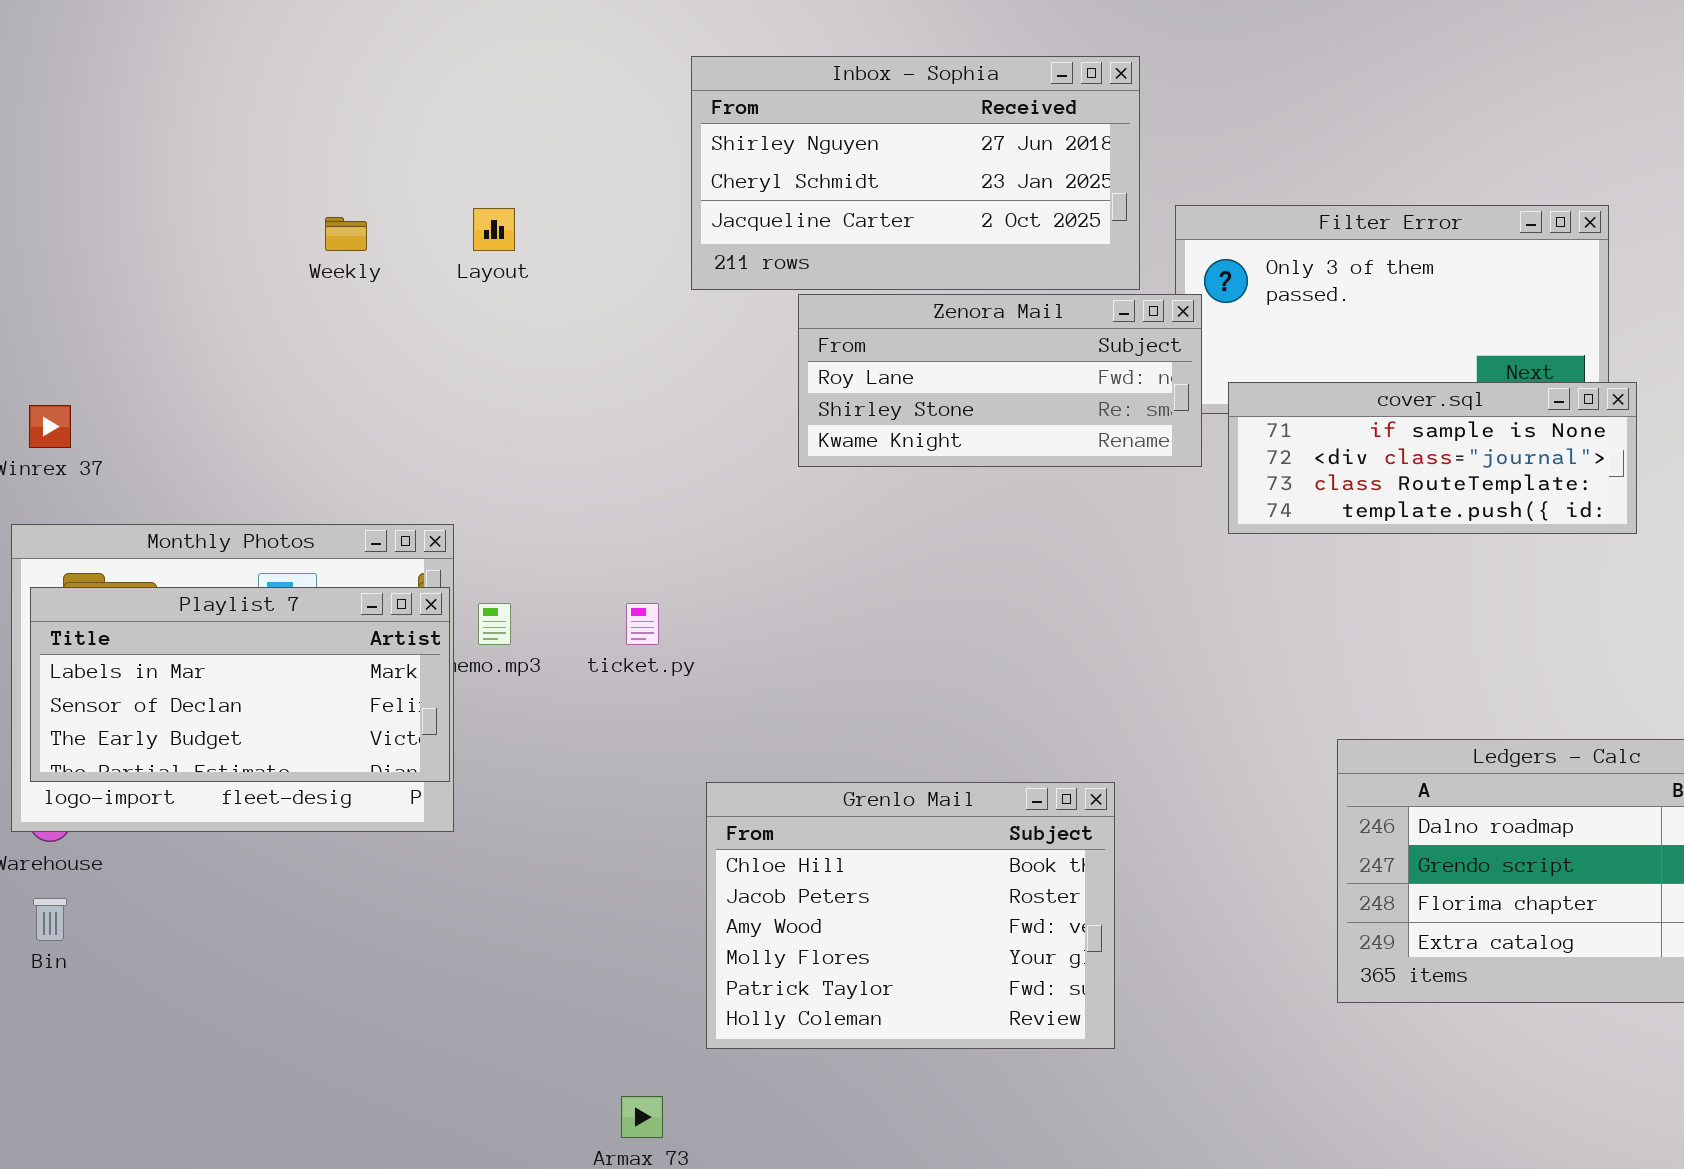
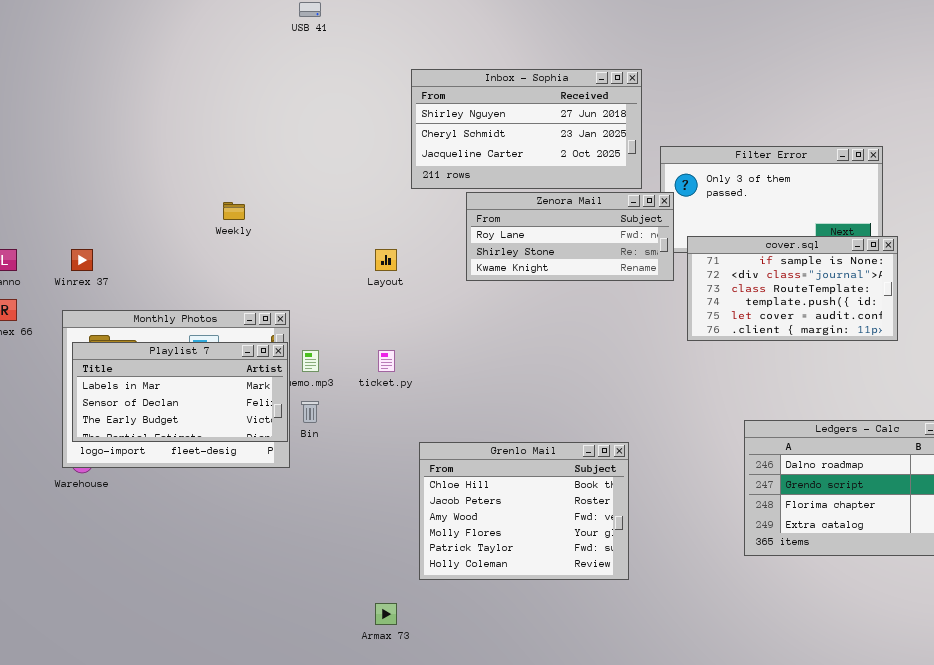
Layout: [473,208,515,251] -> [375,249,397,271], moved
Weekly: [325,217,367,251] -> [223,202,245,220], moved
cover.sql: [1228,382,1637,534] -> [687,236,898,341], resized
Bin: [33,898,67,941] -> [301,401,319,423], moved

